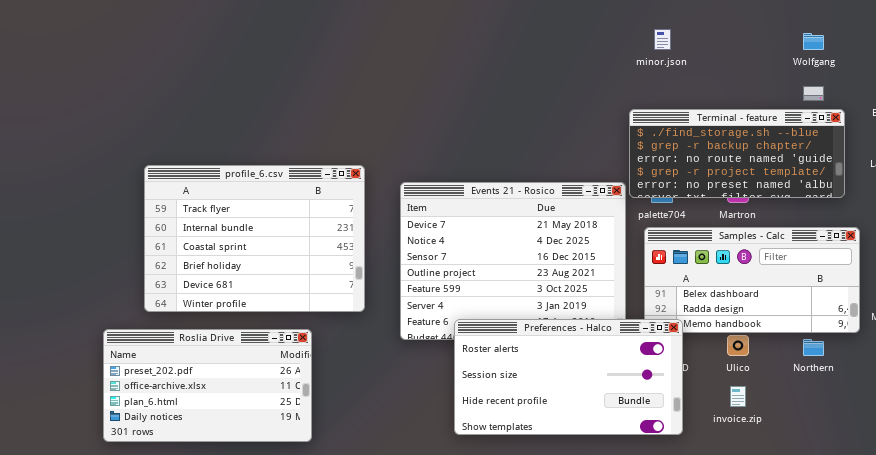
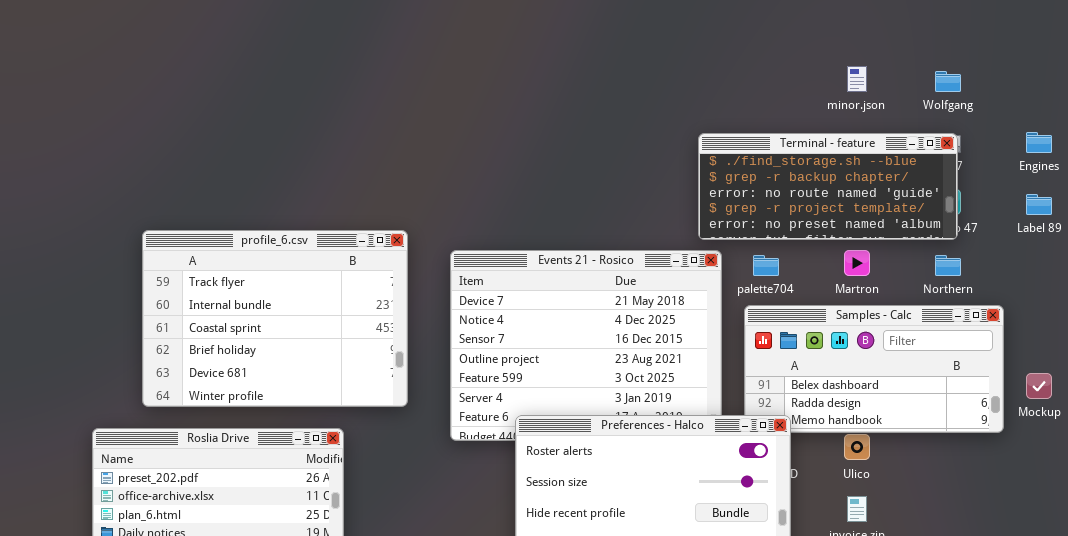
minor.json: [654,29,671,50] -> [847,66,867,92], moved
Terminal - feature: [629,109,845,198] -> [698,133,958,240], moved
Northern: [803,339,824,356] -> [935,255,961,276], moved

